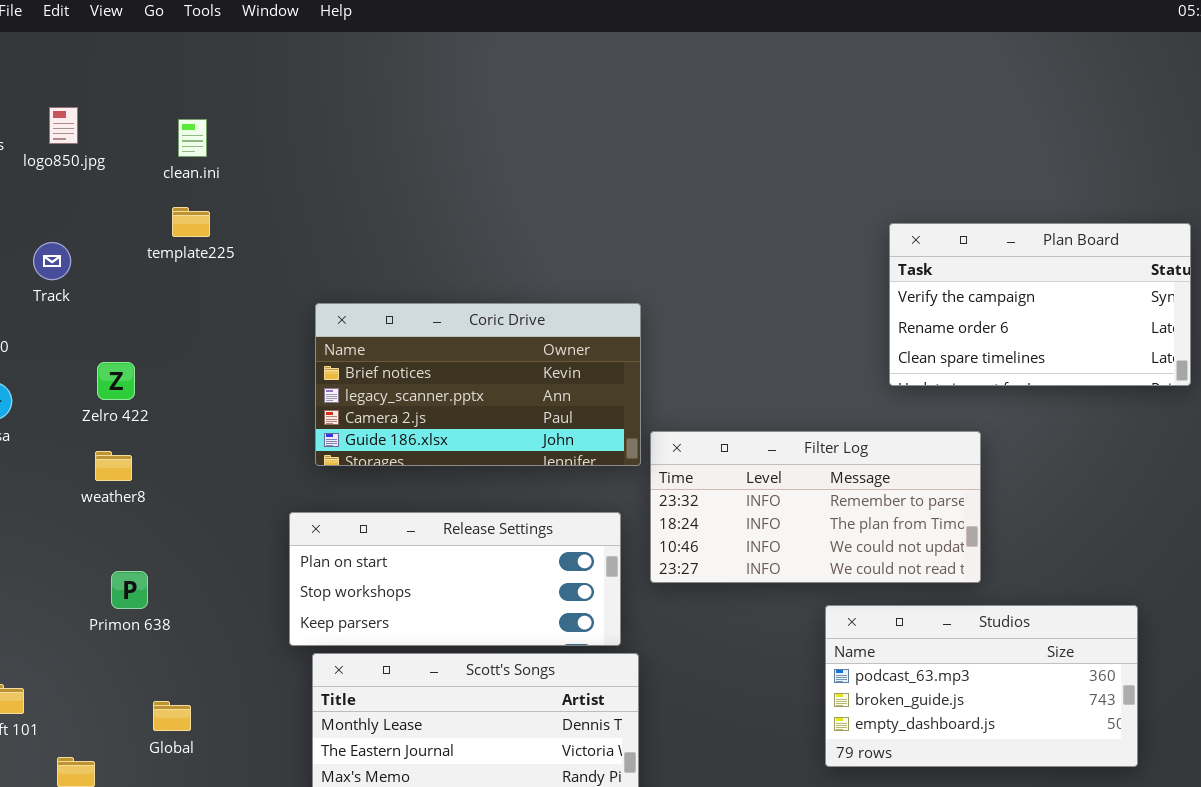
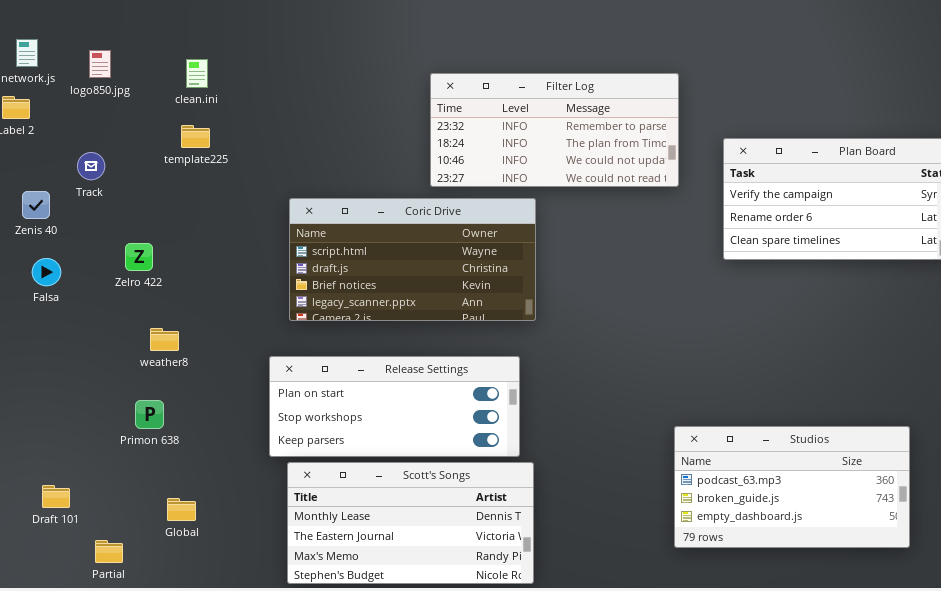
Coric Drive: [315,303,641,466] -> [289,198,536,321], scrolled up 2 rows
Filter Log: [650,431,981,583] -> [430,73,679,187], moved
weather8: [95,451,132,481] -> [150,328,179,351], moved

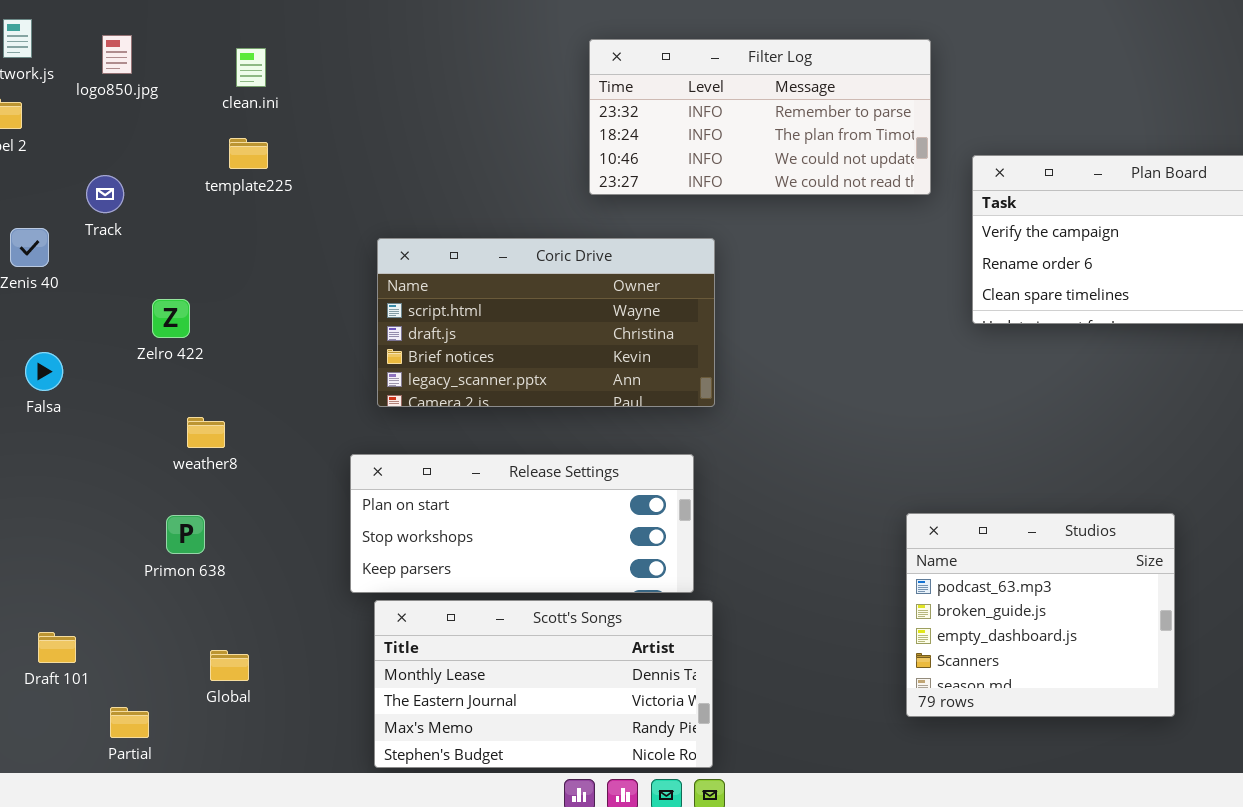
Filter Log: [430,73,679,187] -> [589,39,931,195], moved
Falsa: [32,258,61,286] -> [25,352,63,391], moved
Studios: [674,426,910,548] -> [906,513,1175,717], resized

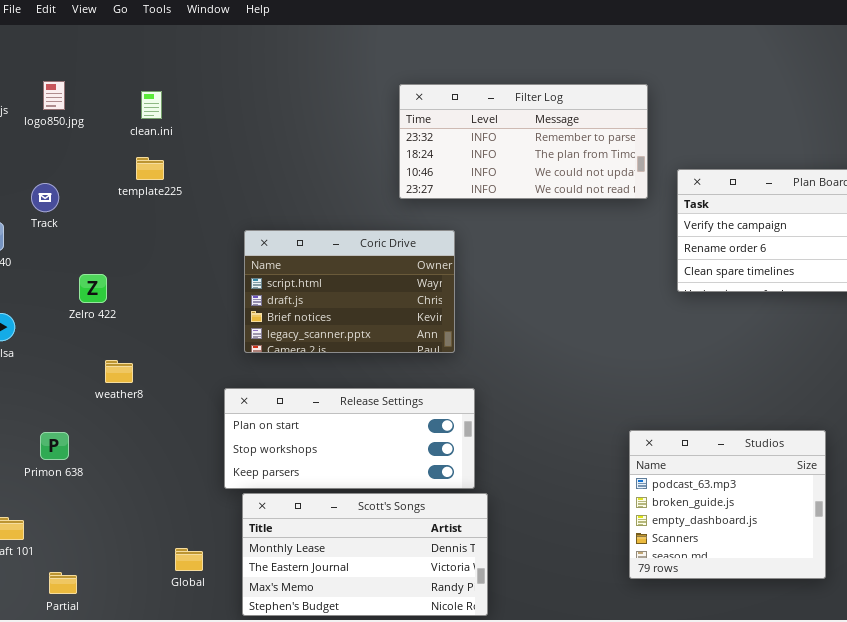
Coric Drive: [377,238,715,407] -> [244,230,455,353], resized
Primon 638: [166,515,205,554] -> [40,432,69,460], moved
Global: [210,650,249,681] -> [175,548,203,571], moved

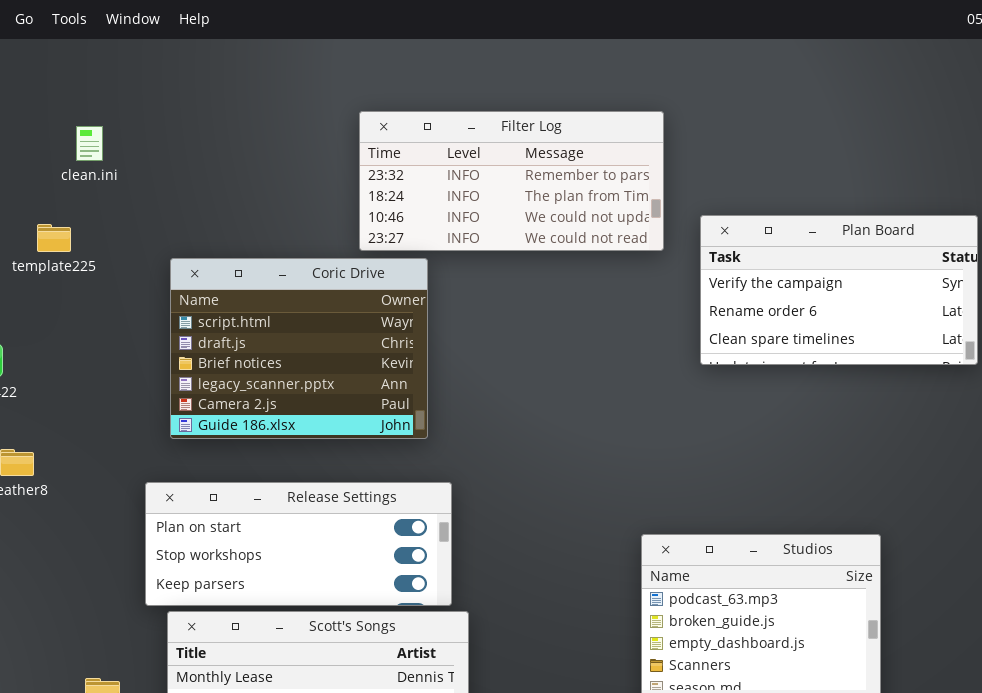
clean.ini: [141,91,162,119] -> [76,126,103,161], moved
template225: [136,157,164,180] -> [37,224,71,252], moved
Coric Drive: [244,230,455,353] -> [170,258,428,439], resized

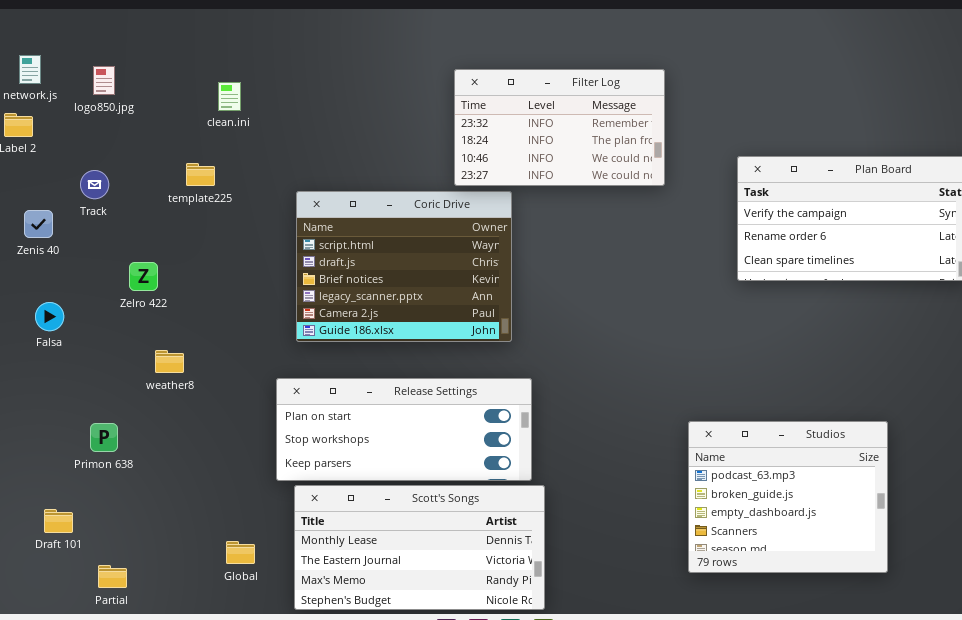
Filter Log: [359,111,664,251] -> [454,69,665,186], resized

